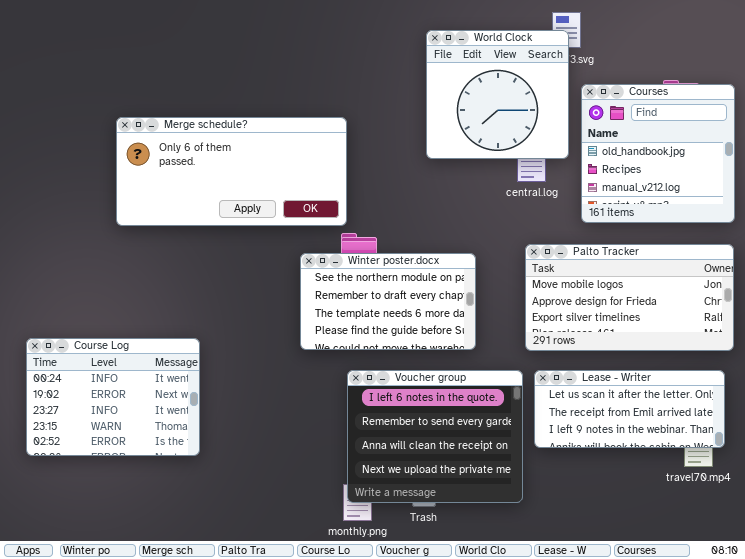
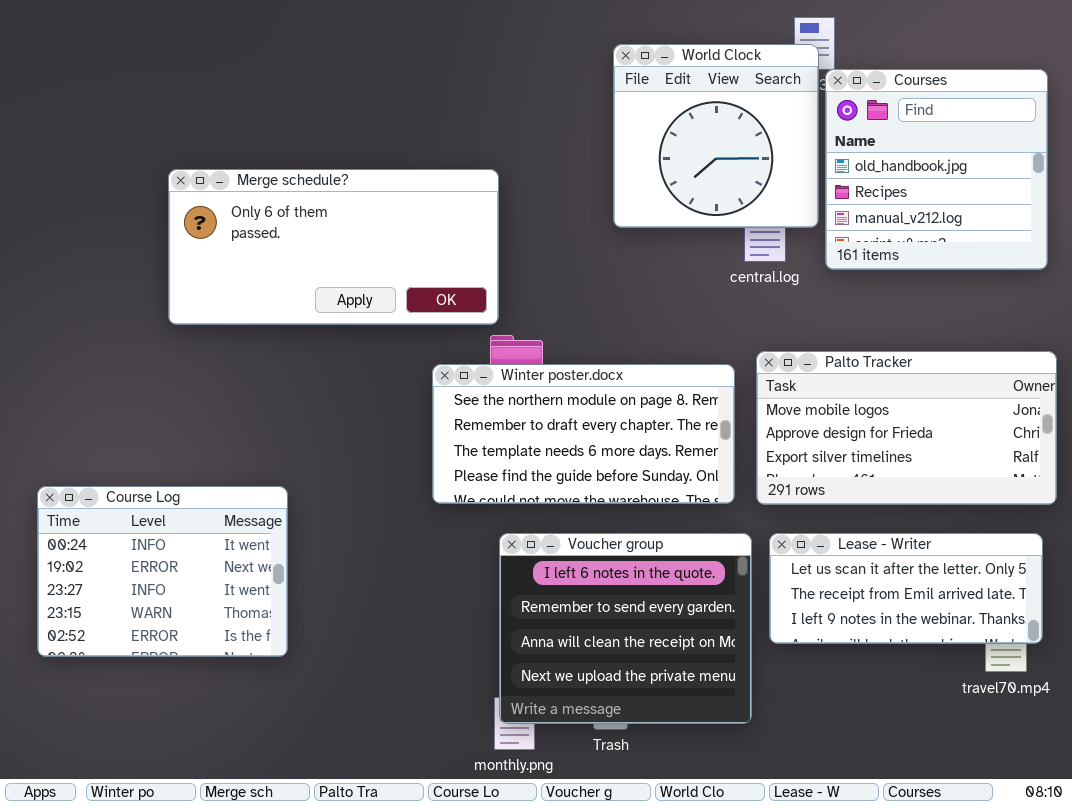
Courses: [581,84,735,223] -> [825,69,1048,270], moved
Winter poster.docx: [300,253,476,350] -> [432,364,735,504], resized

